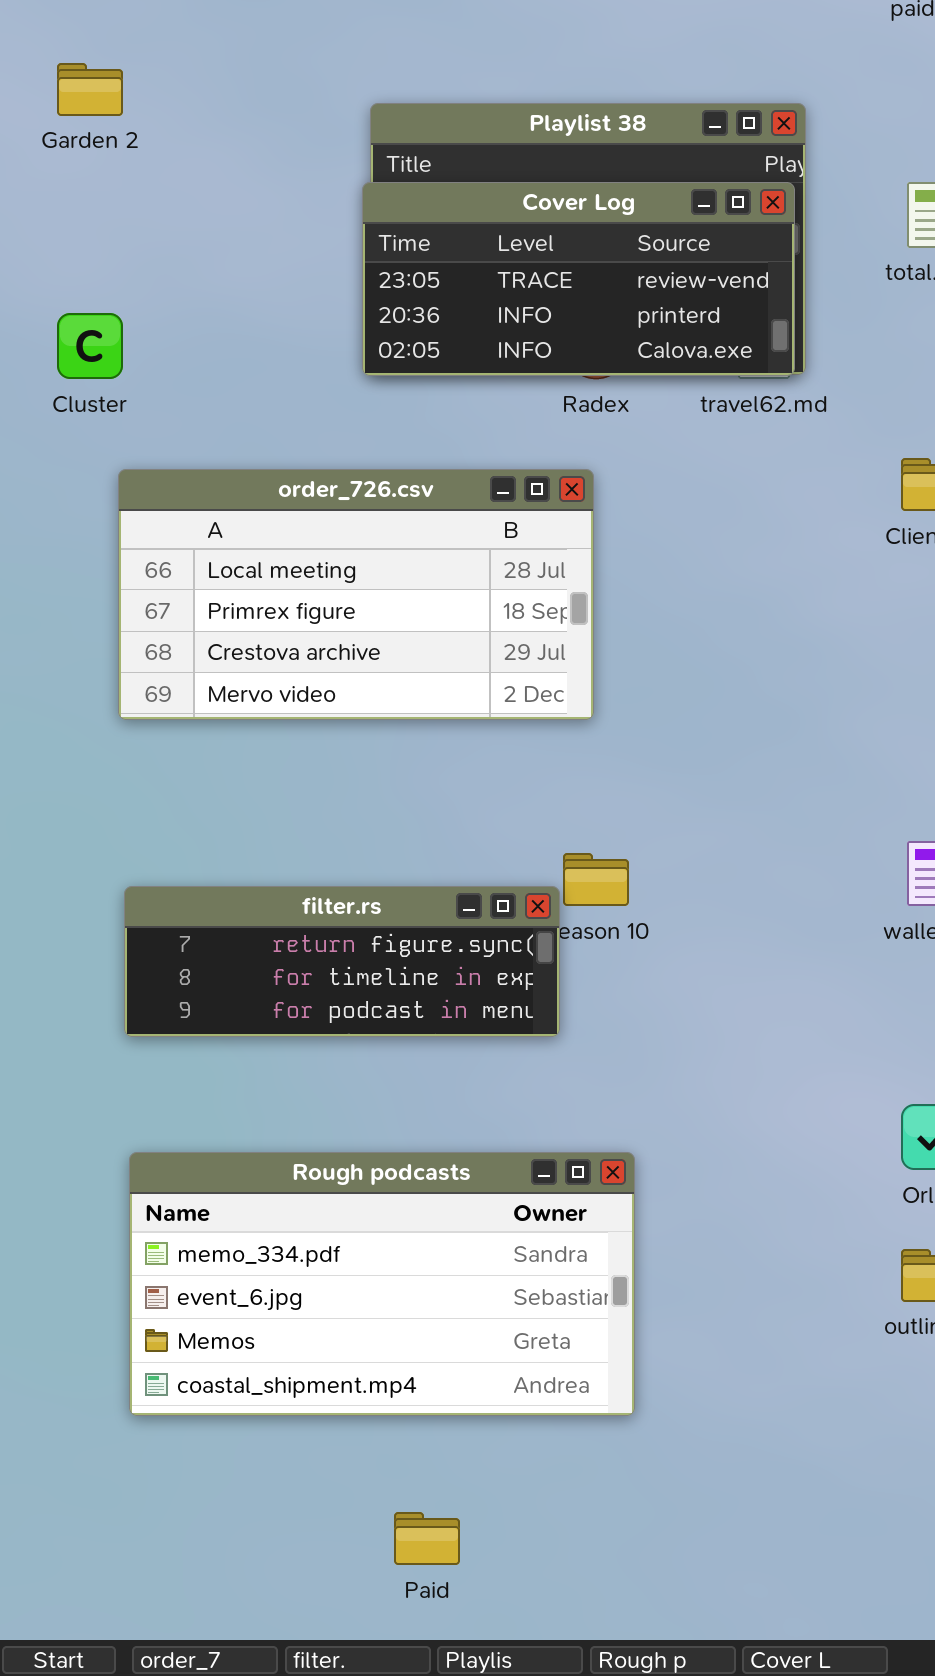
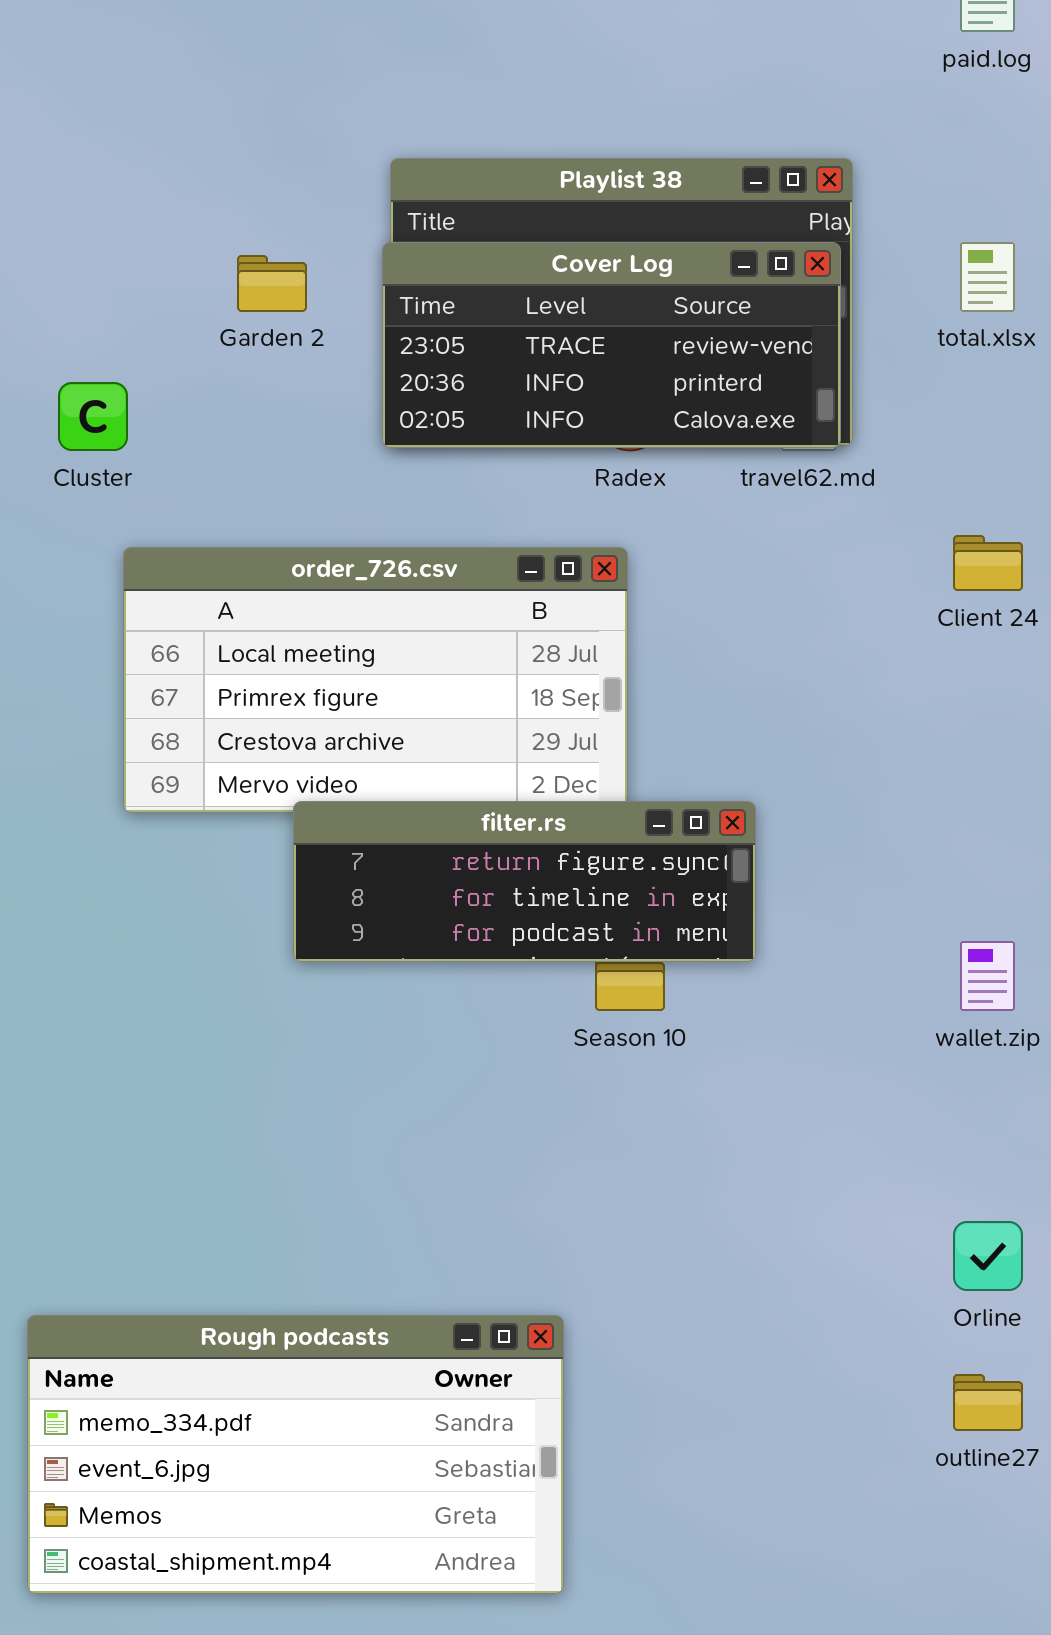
Garden 2: [57,63,123,116] -> [237,255,307,312], moved
filter.rs: [124,886,560,1037] -> [293,801,756,962], moved
Rough podcasts: [129,1152,635,1416] -> [27,1315,564,1594], moved

